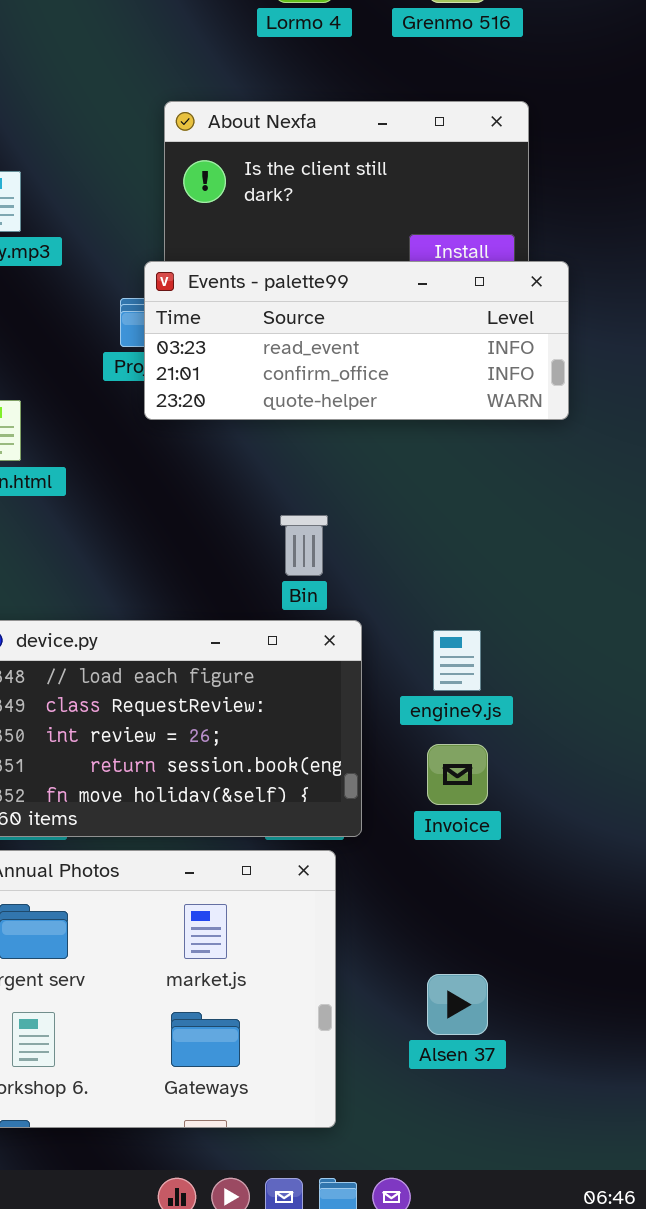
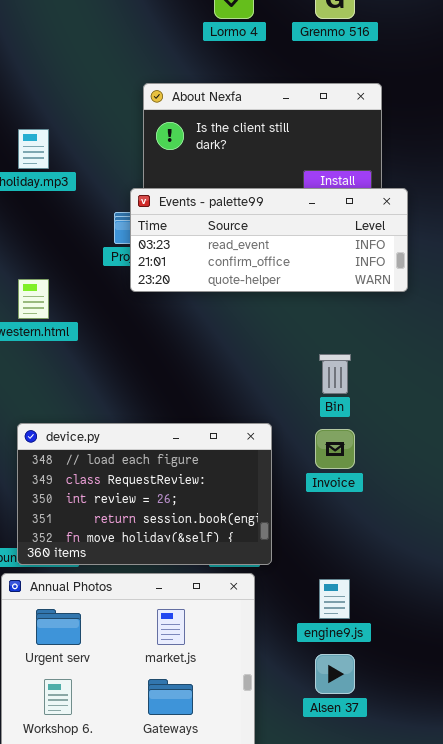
Bin: [280,515,328,576] -> [319,354,351,394], moved
engine9.js: [433,630,481,691] -> [319,579,350,619], moved
Invoice: [427,744,488,805] -> [315,429,355,469], moved

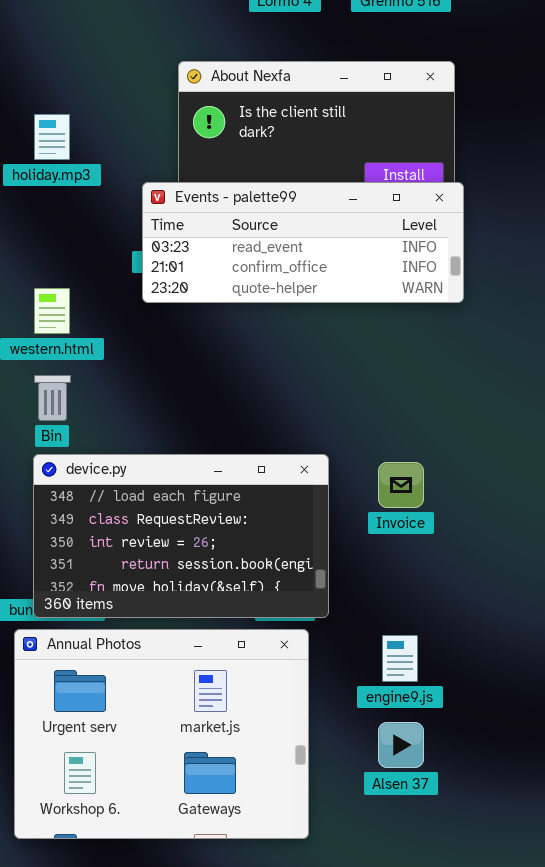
Events - palette99: [130,188,408,292] -> [142,182,464,303], moved
Bin: [319,354,351,394] -> [34,375,71,421], moved

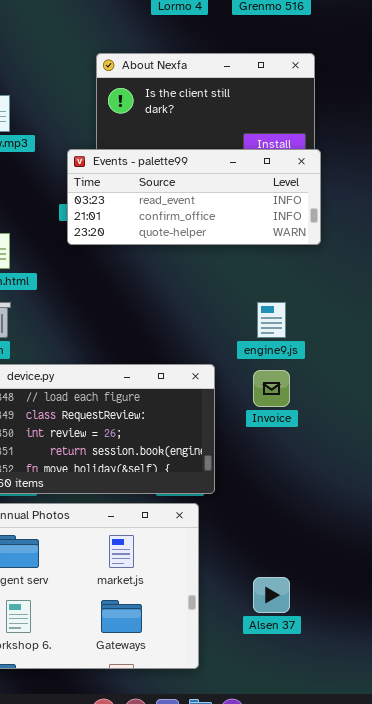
engine9.js: [382,635,418,682] -> [257,302,286,338], moved

